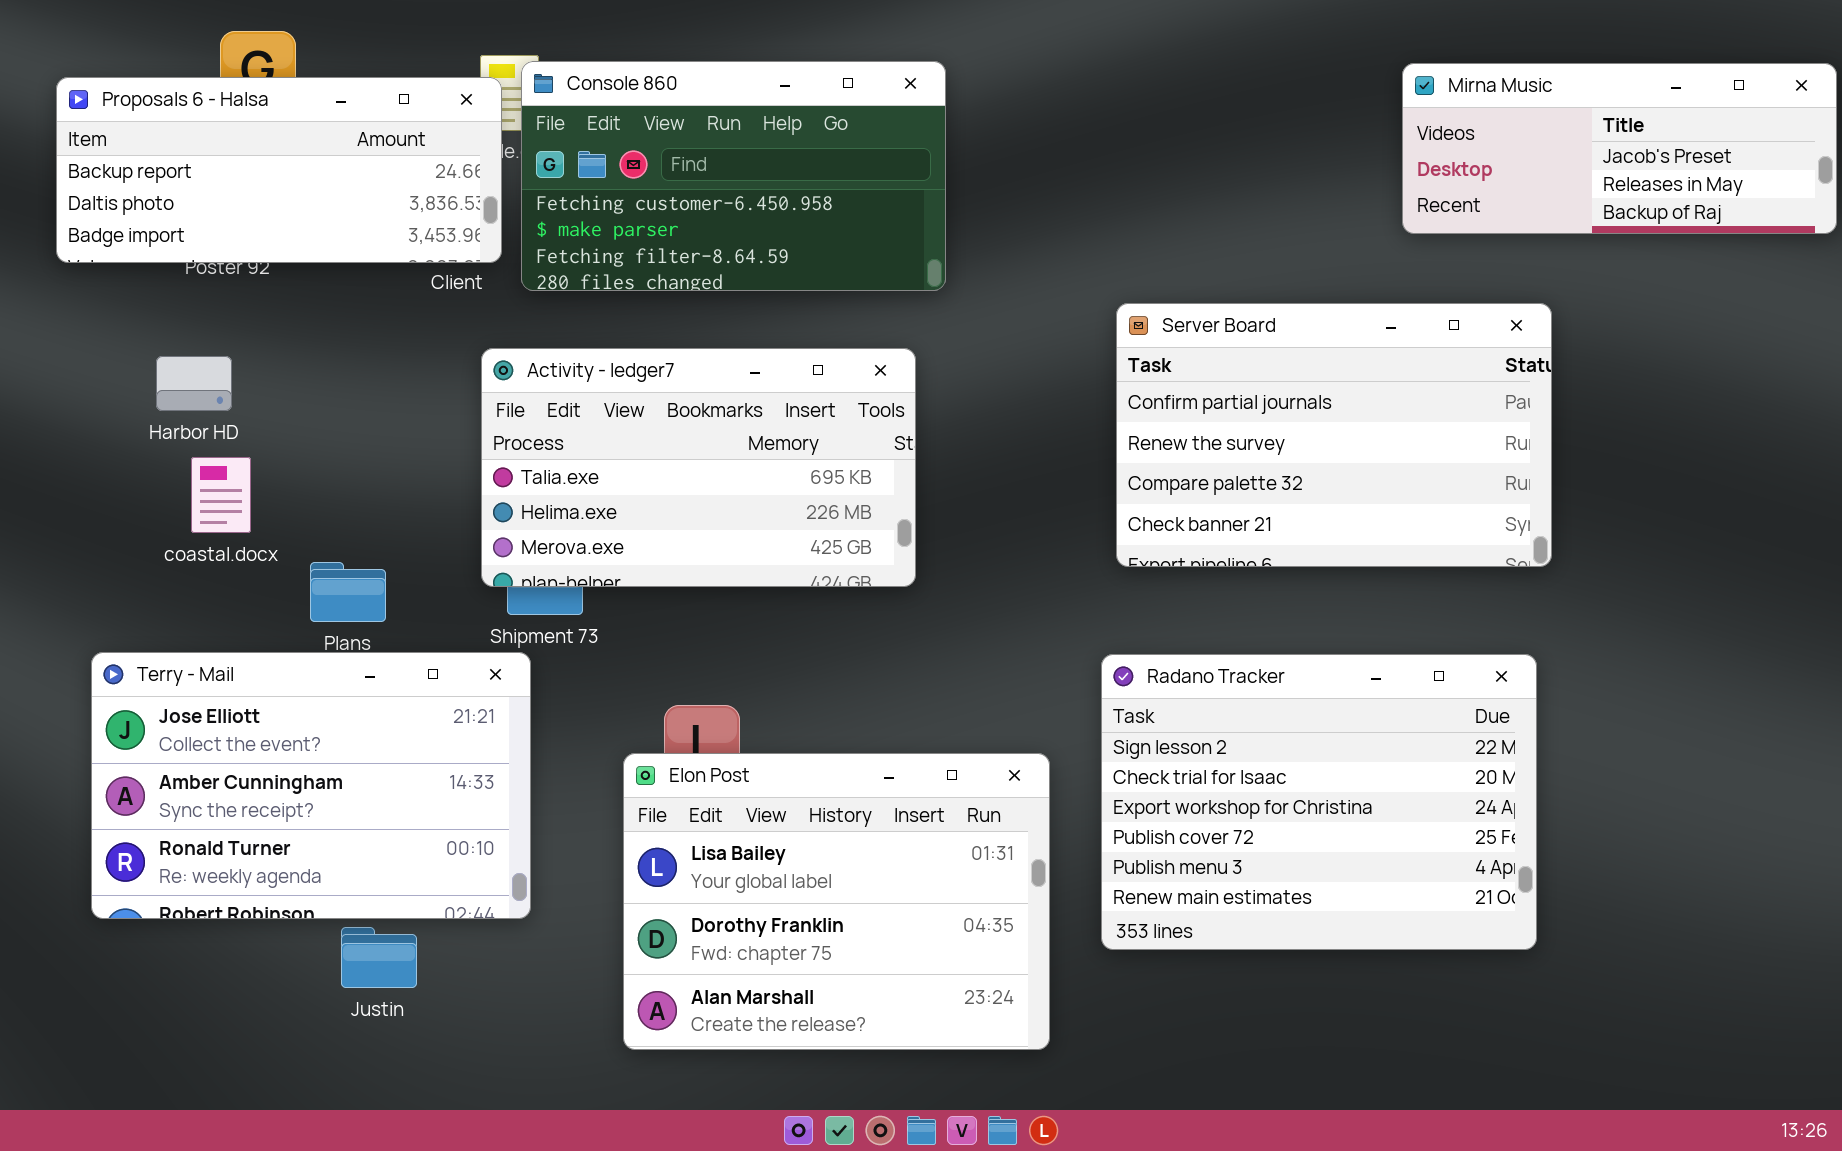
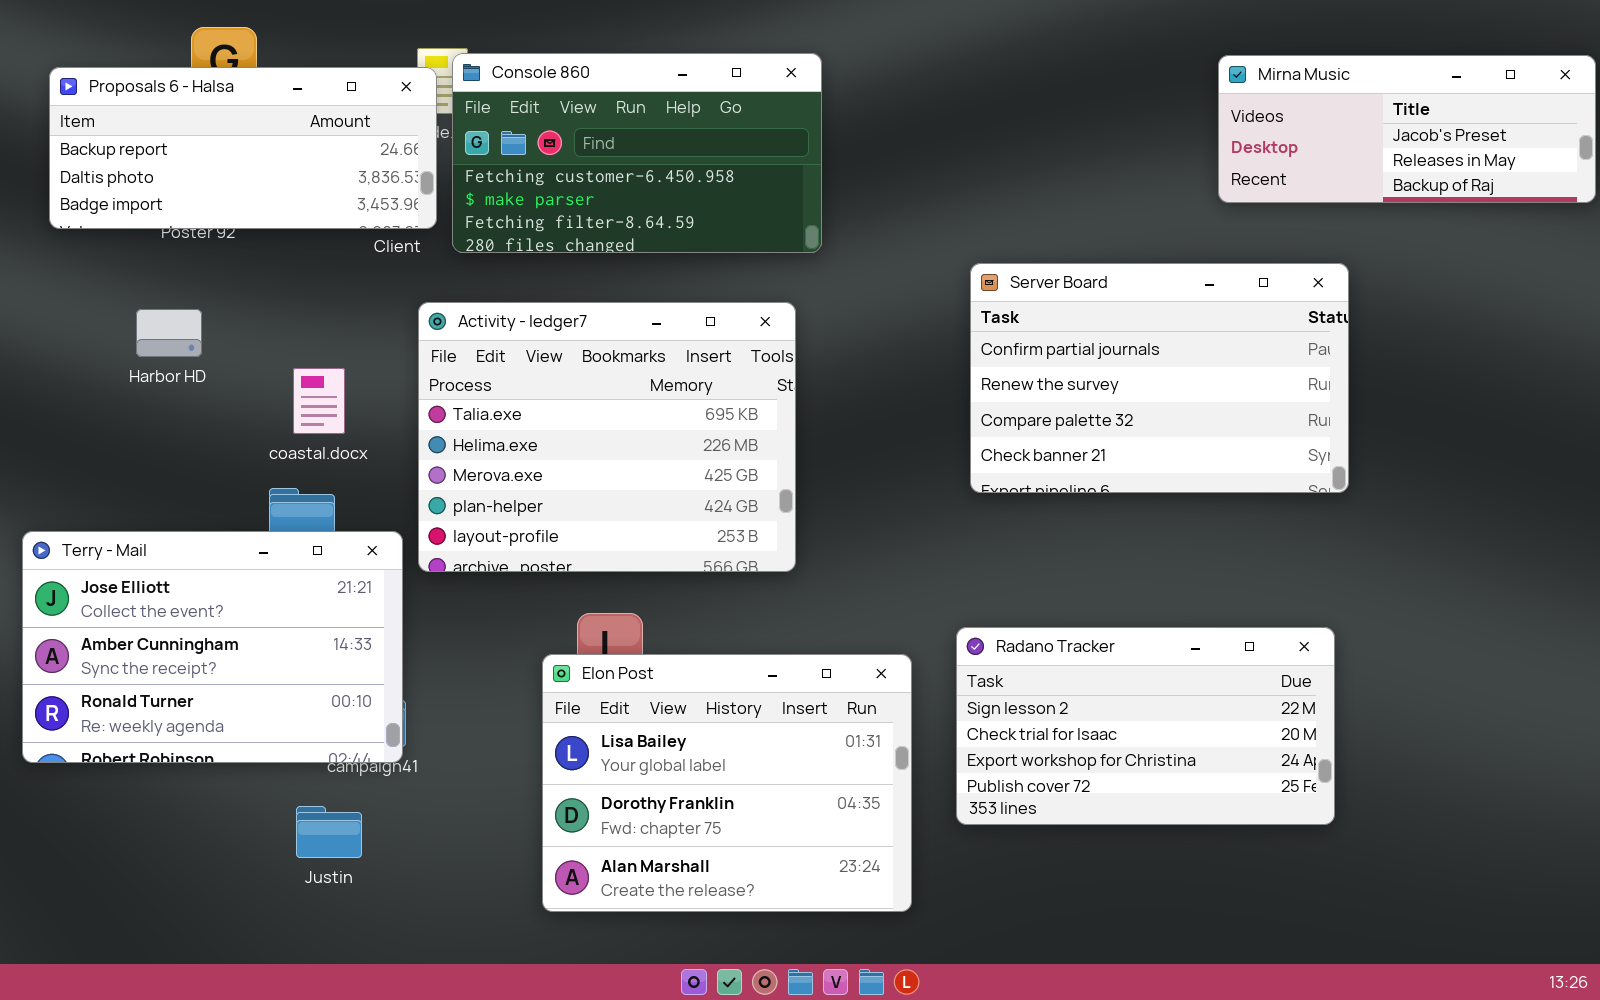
Activity - ledger7: [481,348,916,587] -> [418,302,796,572], resized
coastal.docx: [191,457,251,533] -> [293,368,345,434], moved
Terry - Mail: [91,652,531,919] -> [22,531,403,763], moved
Radano Tracker: [1101,654,1537,950] -> [956,627,1335,825], resized

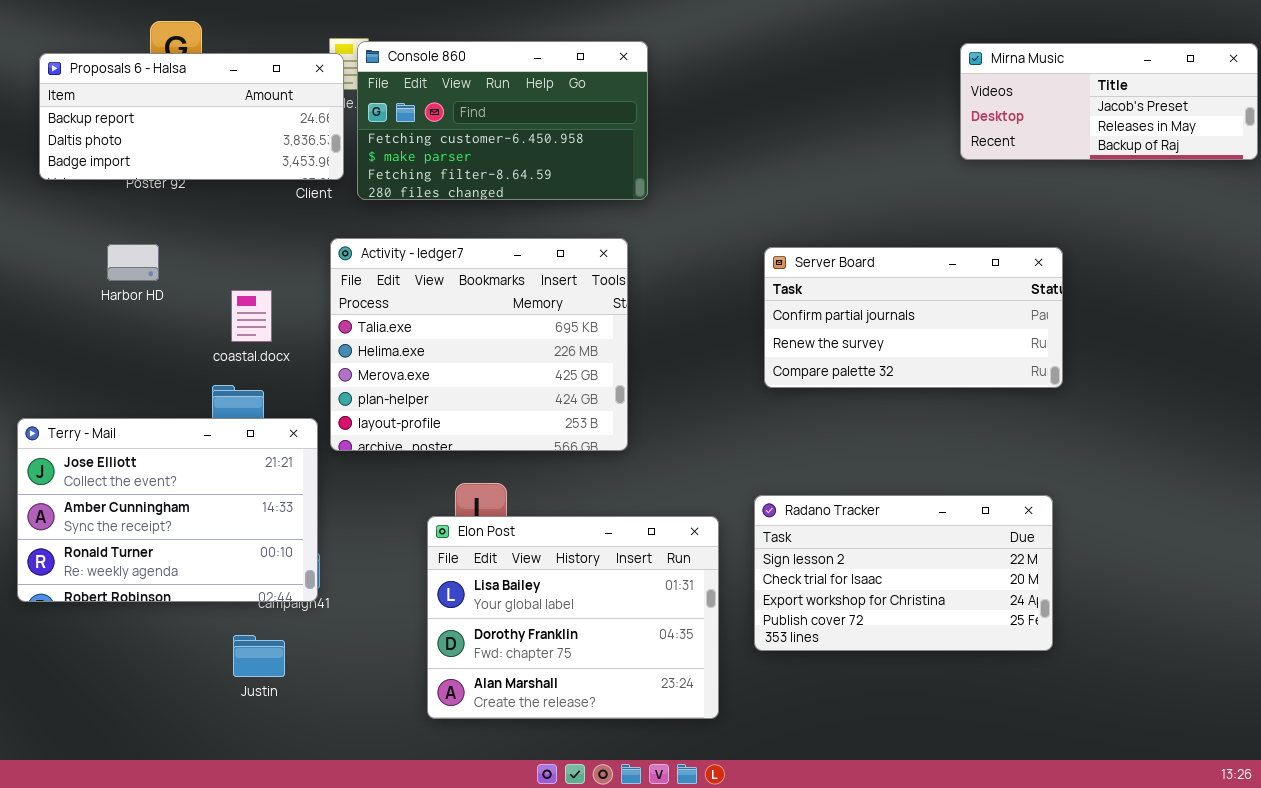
Server Board: [970,263,1349,493] -> [764,247,1063,388], resized

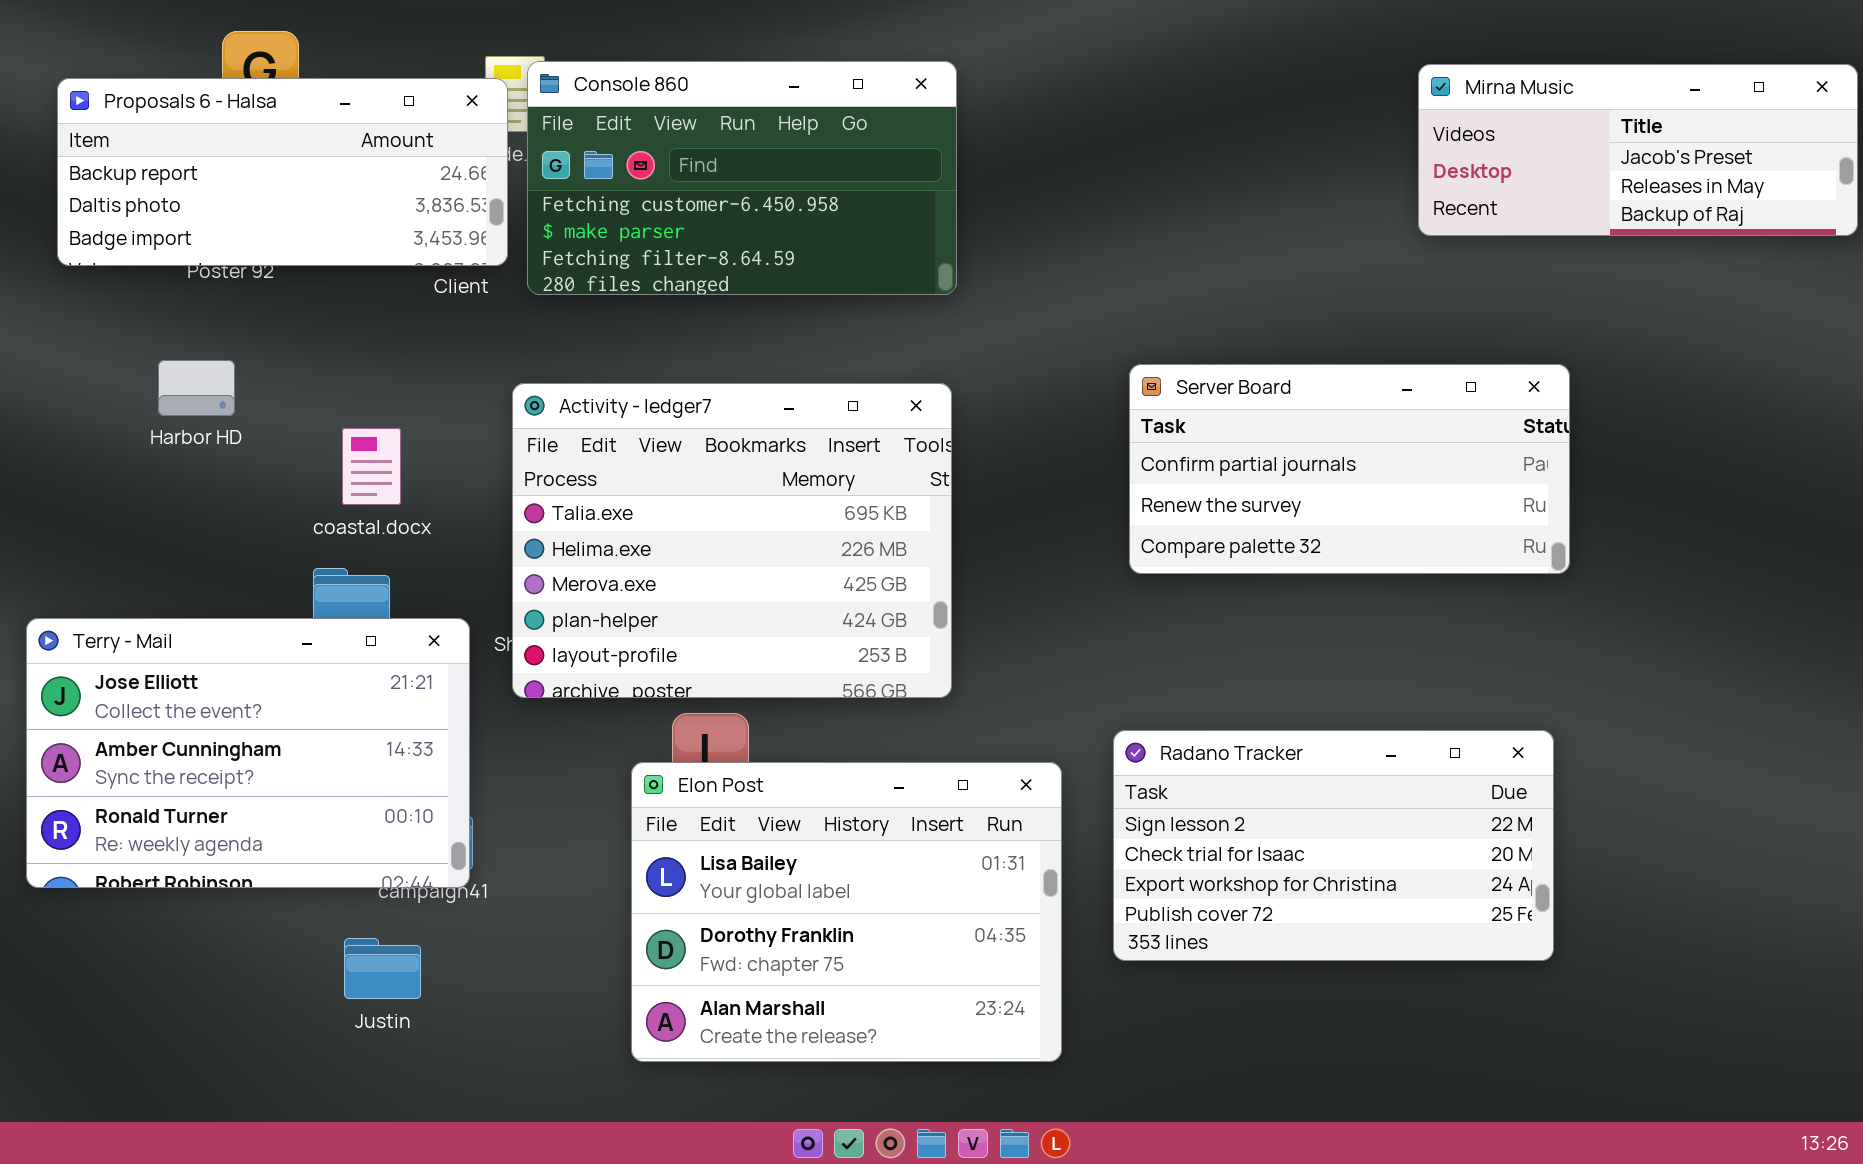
Activity - ledger7: [330,238,628,451] -> [512,383,952,698], moved

